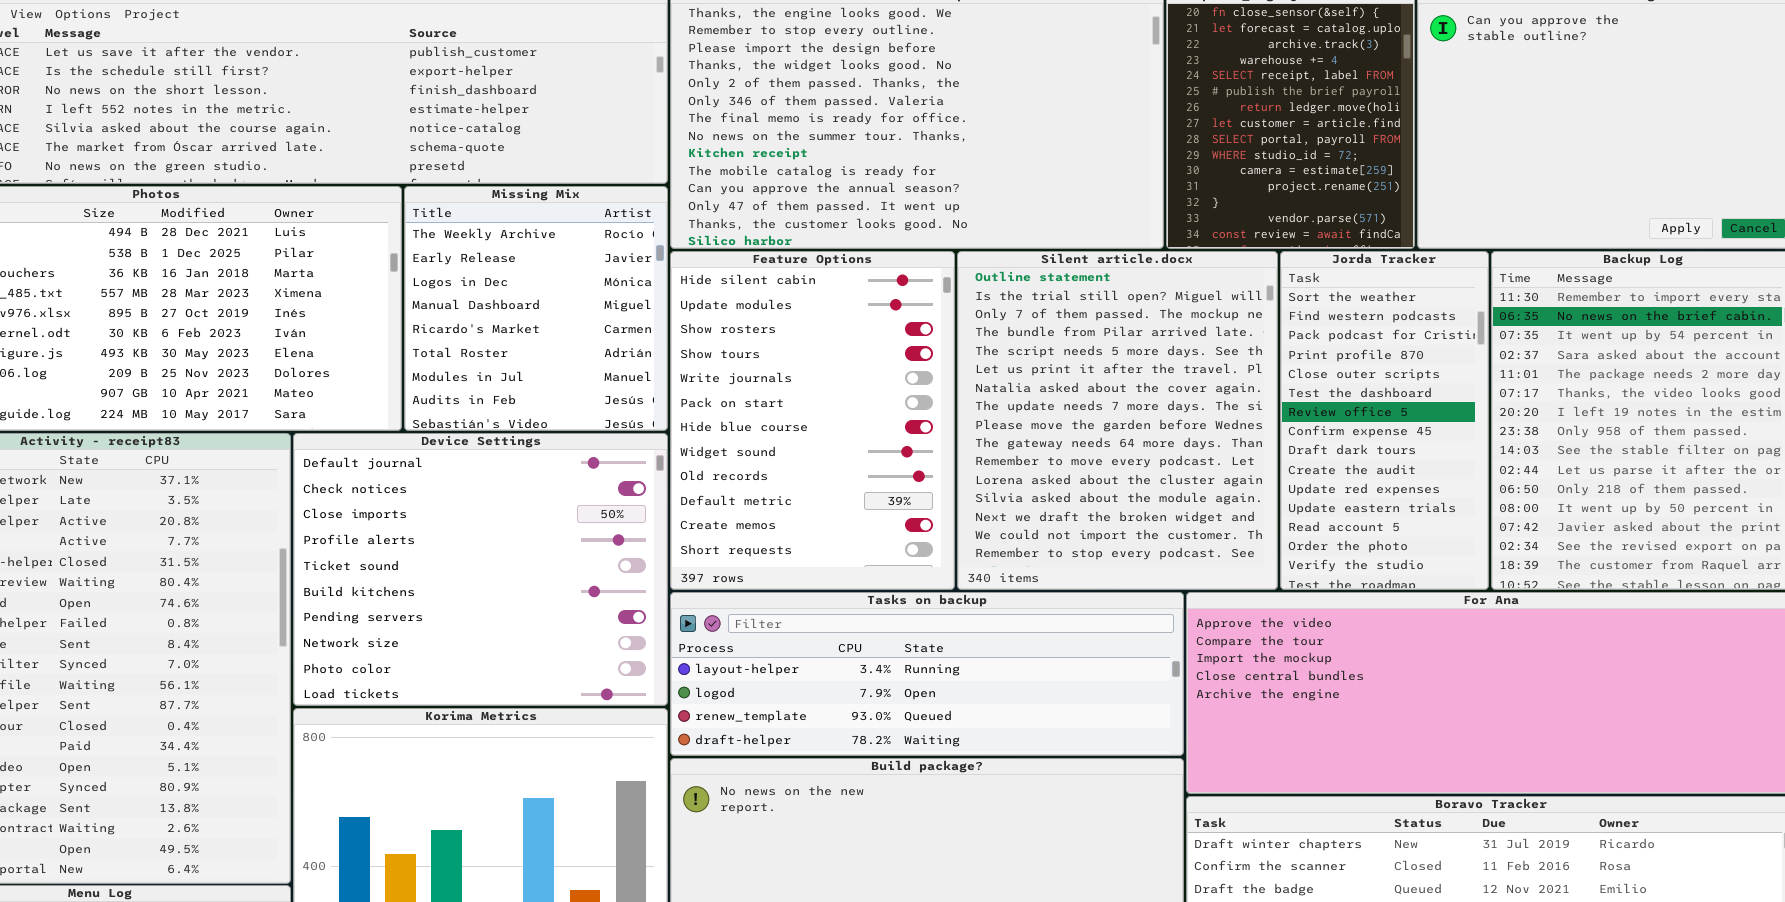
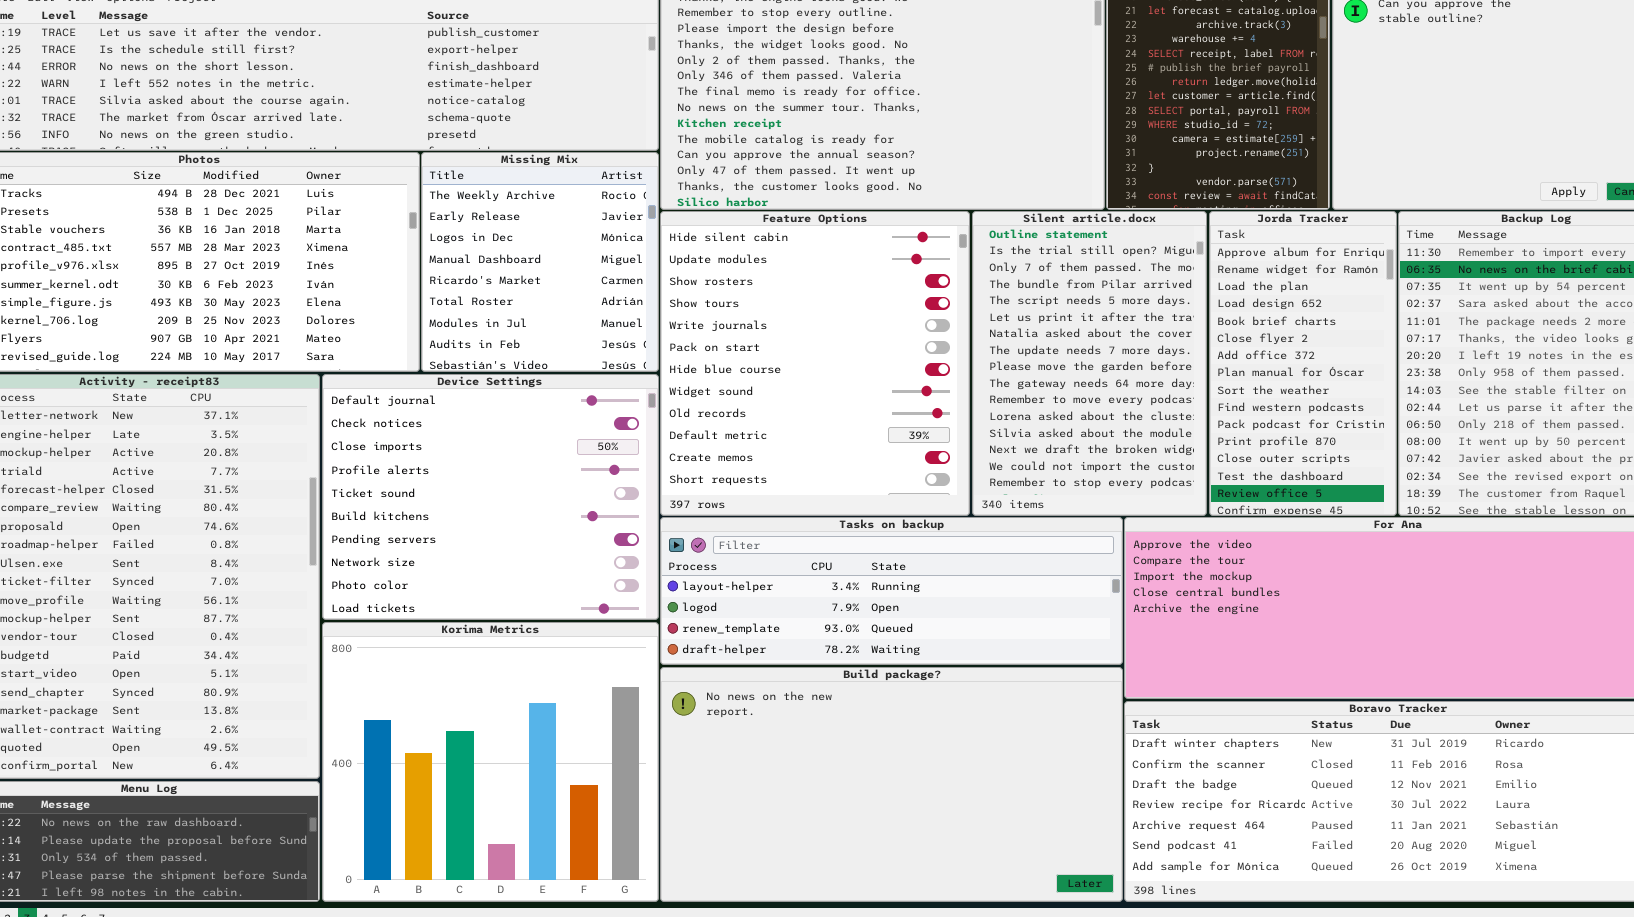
Feature Options: [670,251,955,590] -> [660,211,970,516], resized
Silent article.docx: [957,251,1278,590] -> [972,211,1207,516], resized
Jorda Tracker: [1280,251,1489,590] -> [1209,211,1397,516], scrolled up 8 rows

